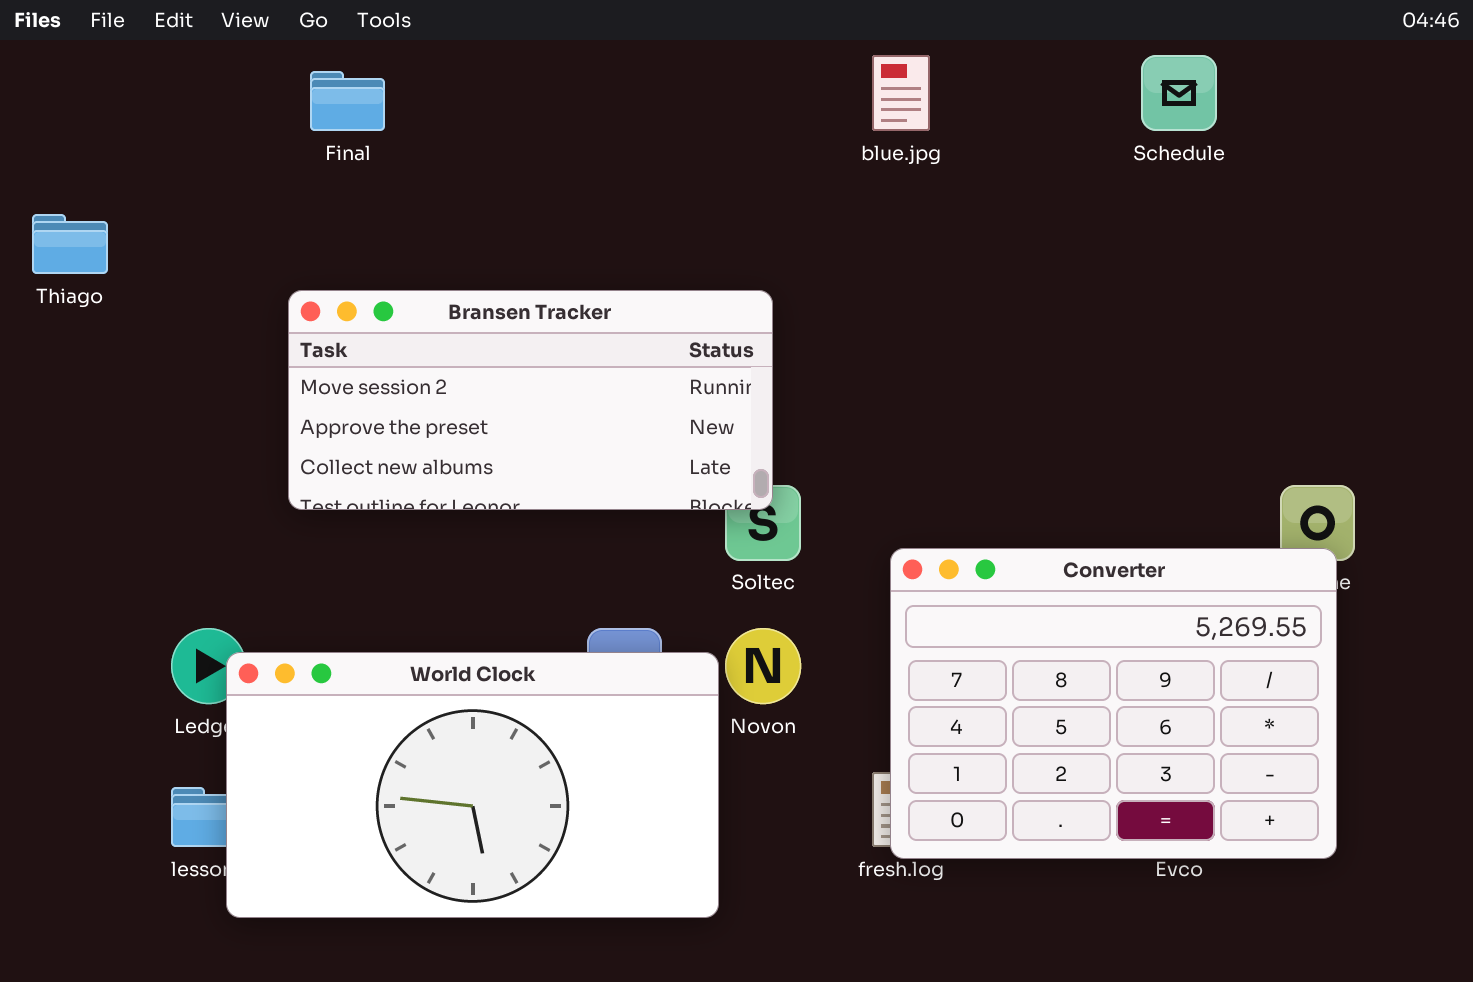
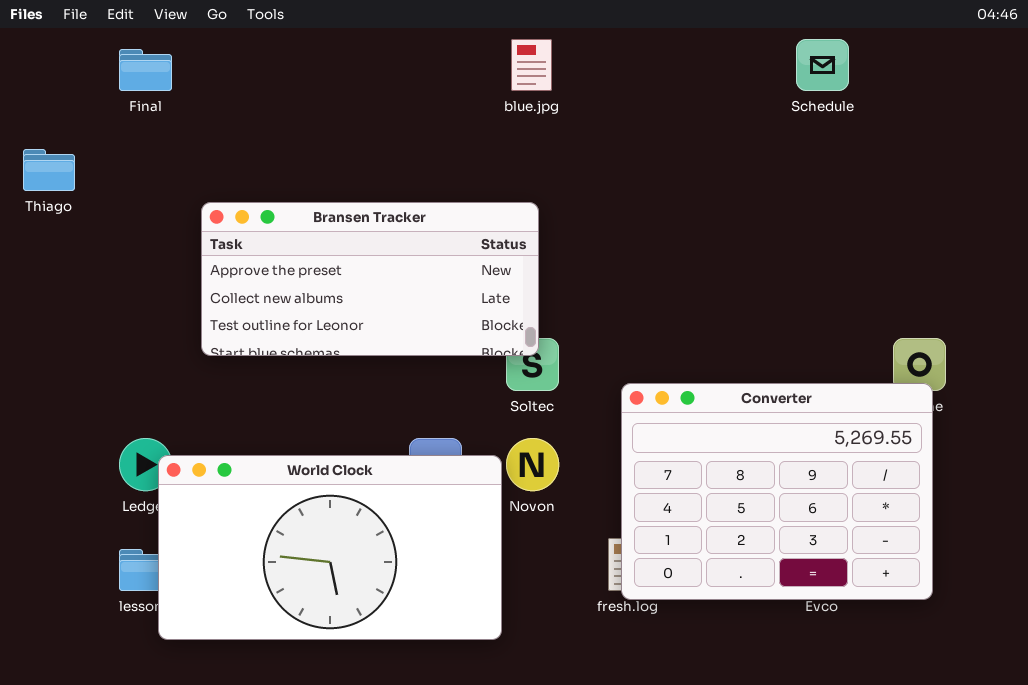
blue.jpg: [872,55,930,131] -> [511,39,552,91], moved
Final: [310,71,385,131] -> [119,49,172,91], moved
Bransen Tracker: [288,290,773,510] -> [201,202,539,356], scrolled down 1 row

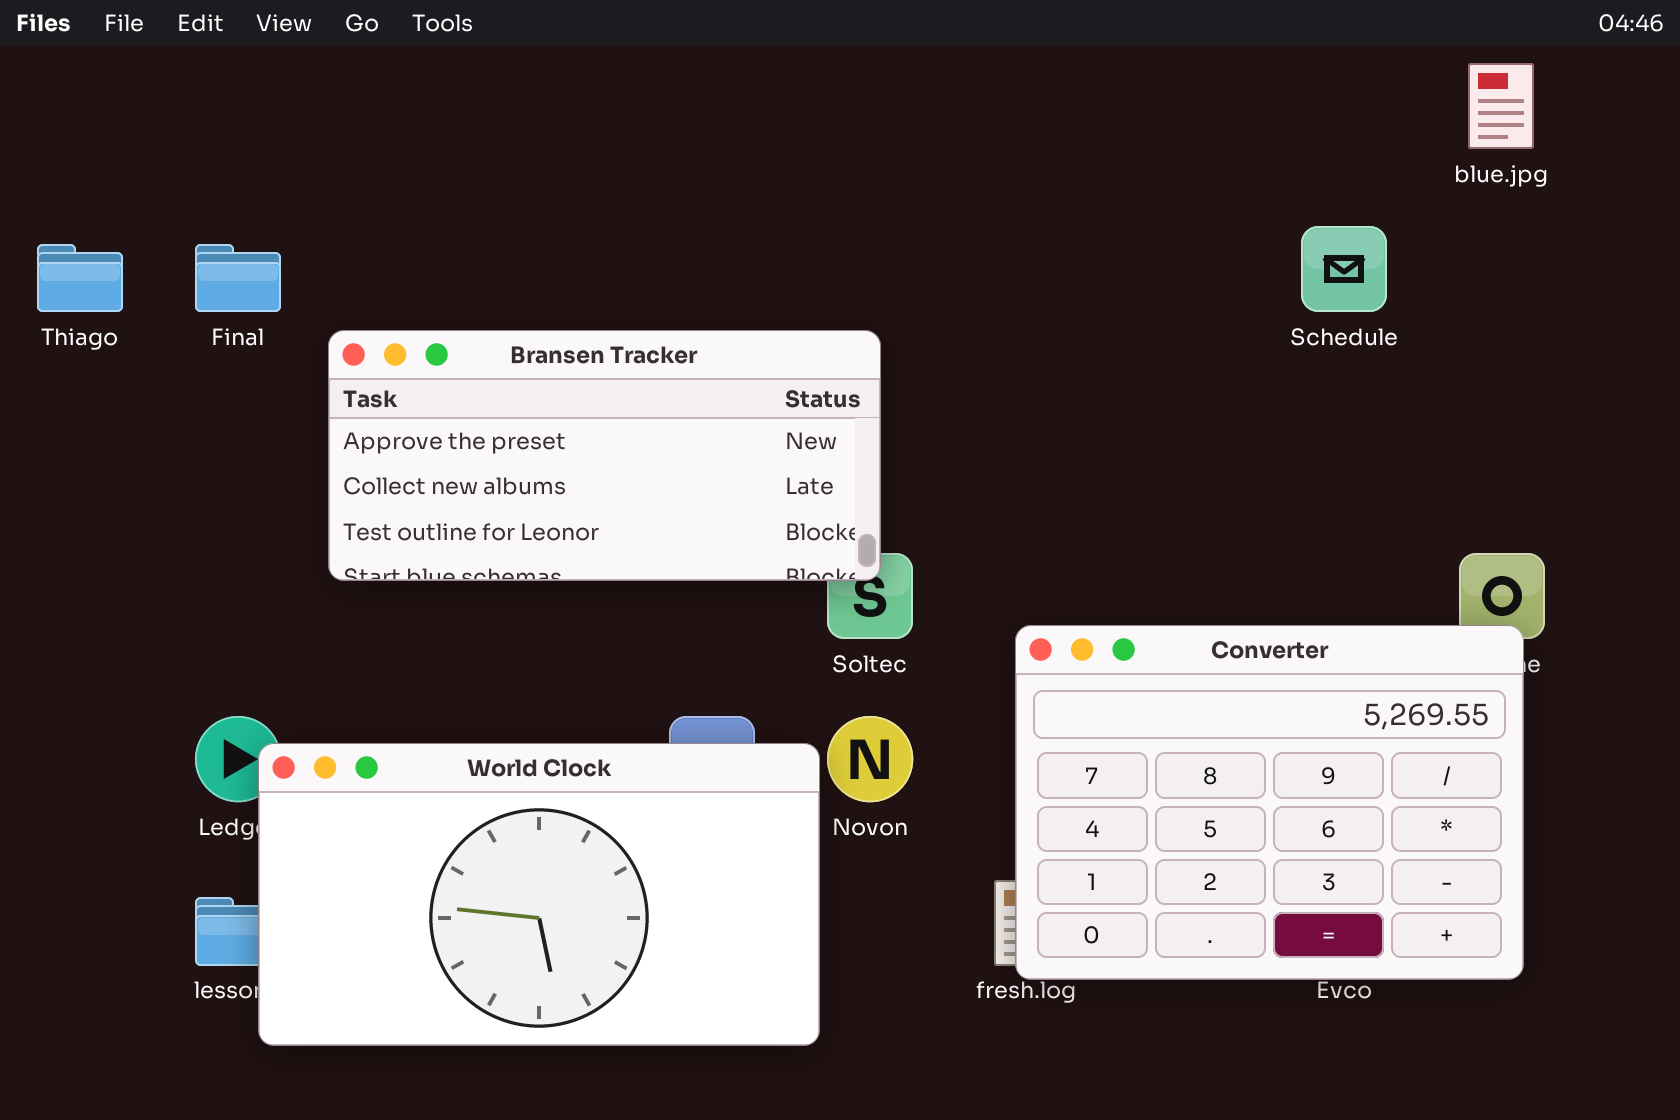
blue.jpg: [511,39,552,91] -> [1468,63,1534,149], moved
Schedule: [796,39,849,91] -> [1301,226,1387,312], moved
Final: [119,49,172,91] -> [195,244,281,312], moved

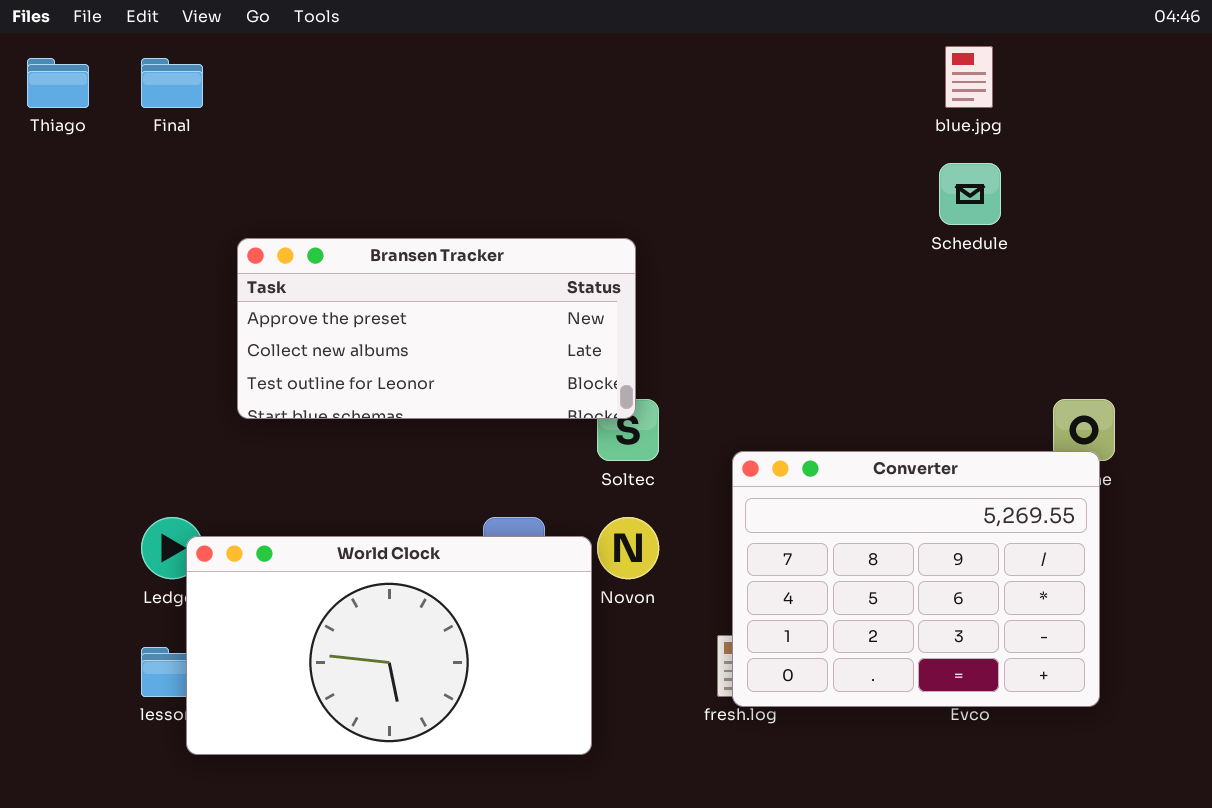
blue.jpg: [1468,63,1534,149] -> [945,46,993,108], moved
Thiago: [37,244,123,312] -> [27,58,89,108], moved
Final: [195,244,281,312] -> [141,58,203,108], moved

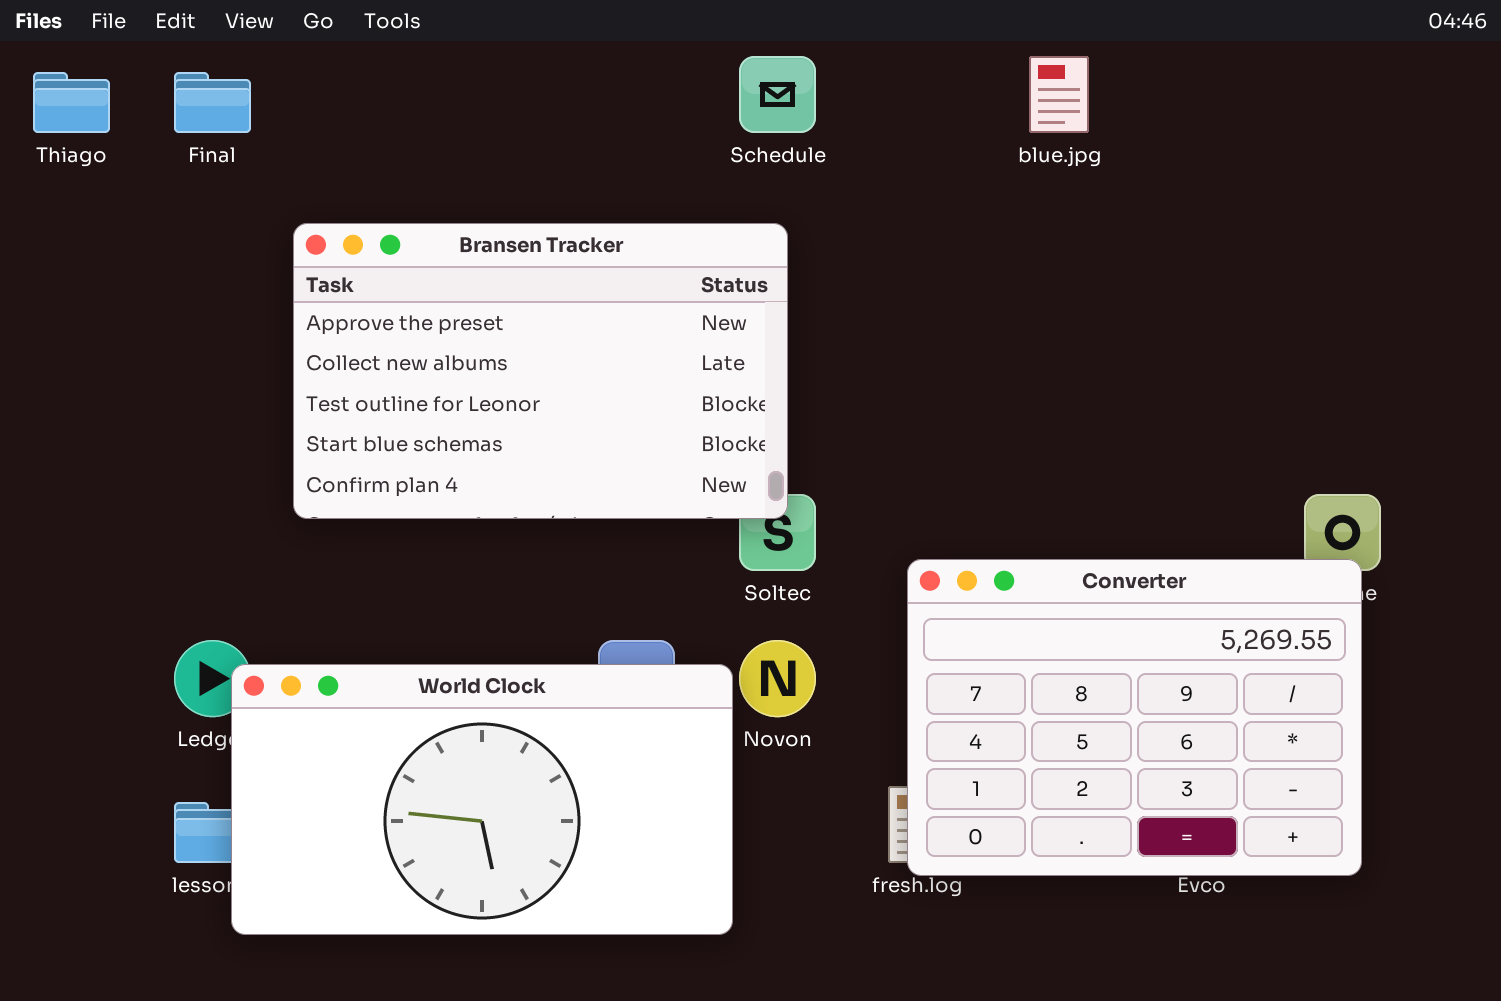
blue.jpg: [945,46,993,108] -> [1029,56,1089,133], moved
Schedule: [939,163,1001,225] -> [739,56,816,133], moved
Bransen Tracker: [237,238,636,419] -> [293,223,788,519], resized

